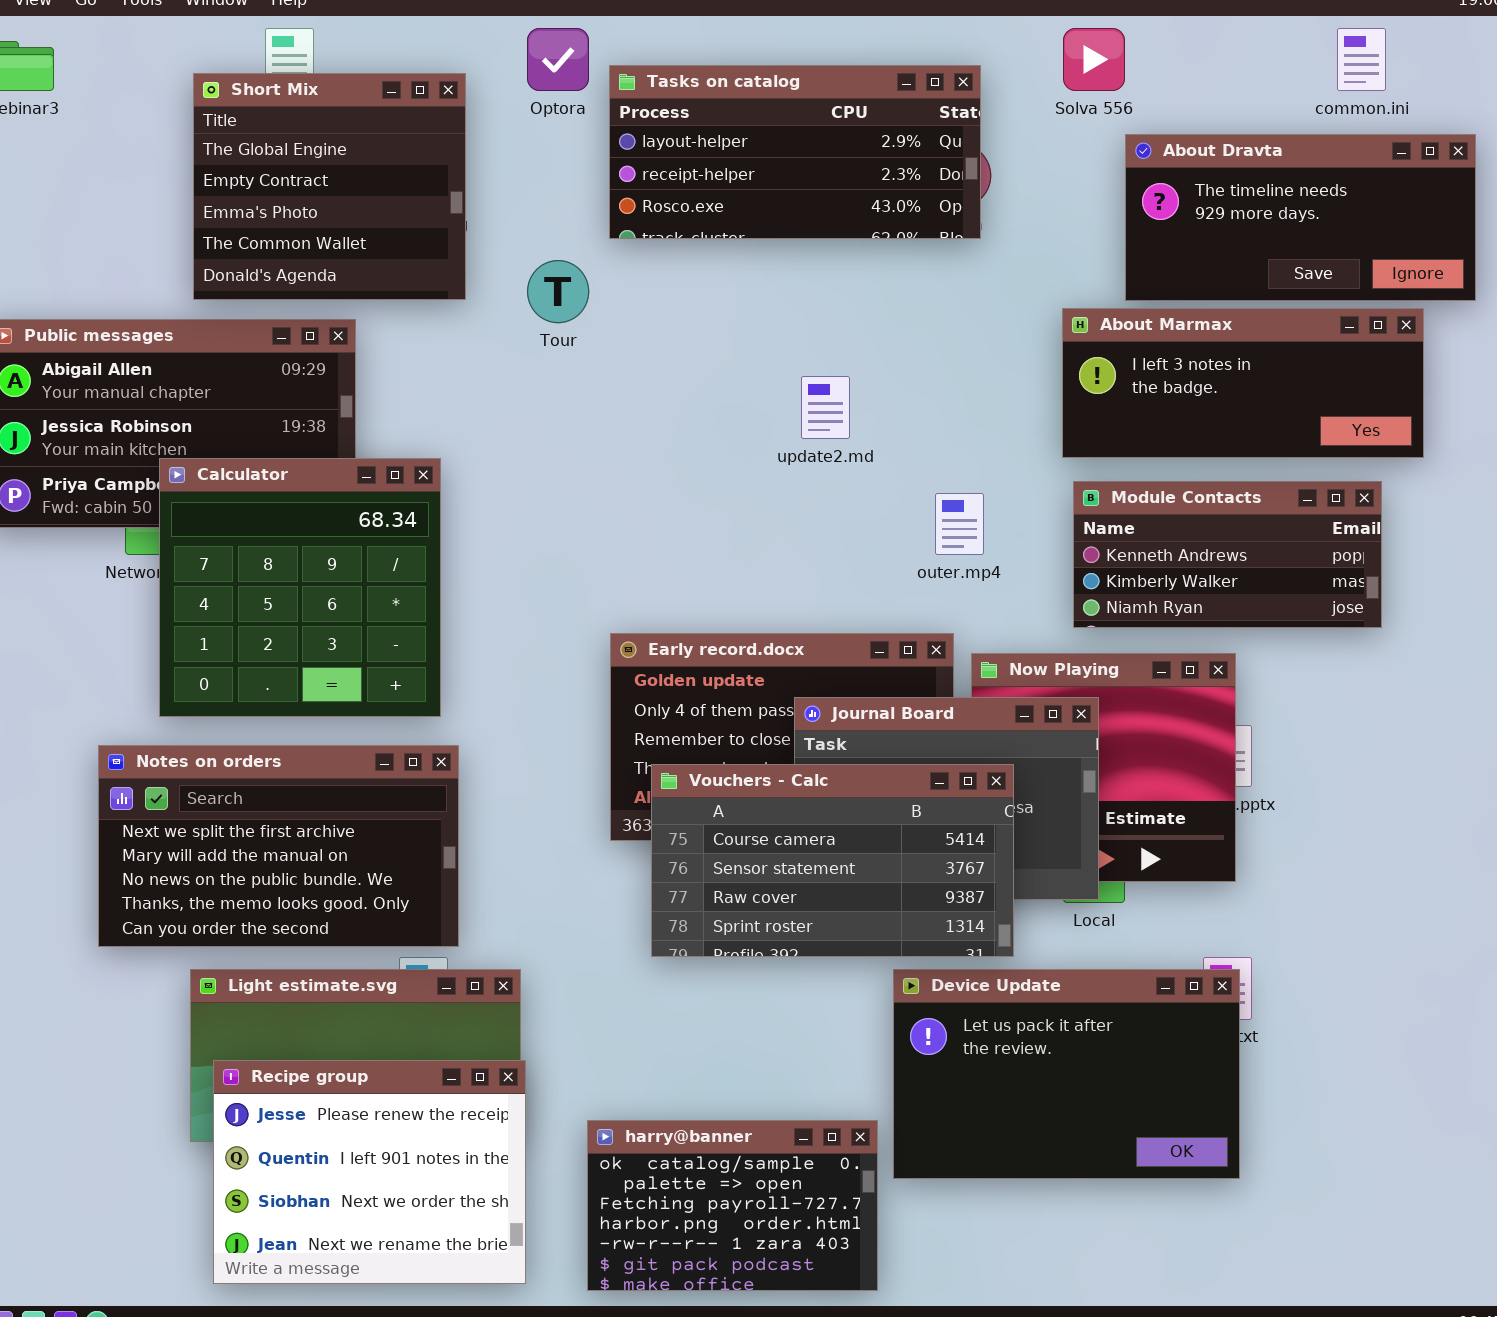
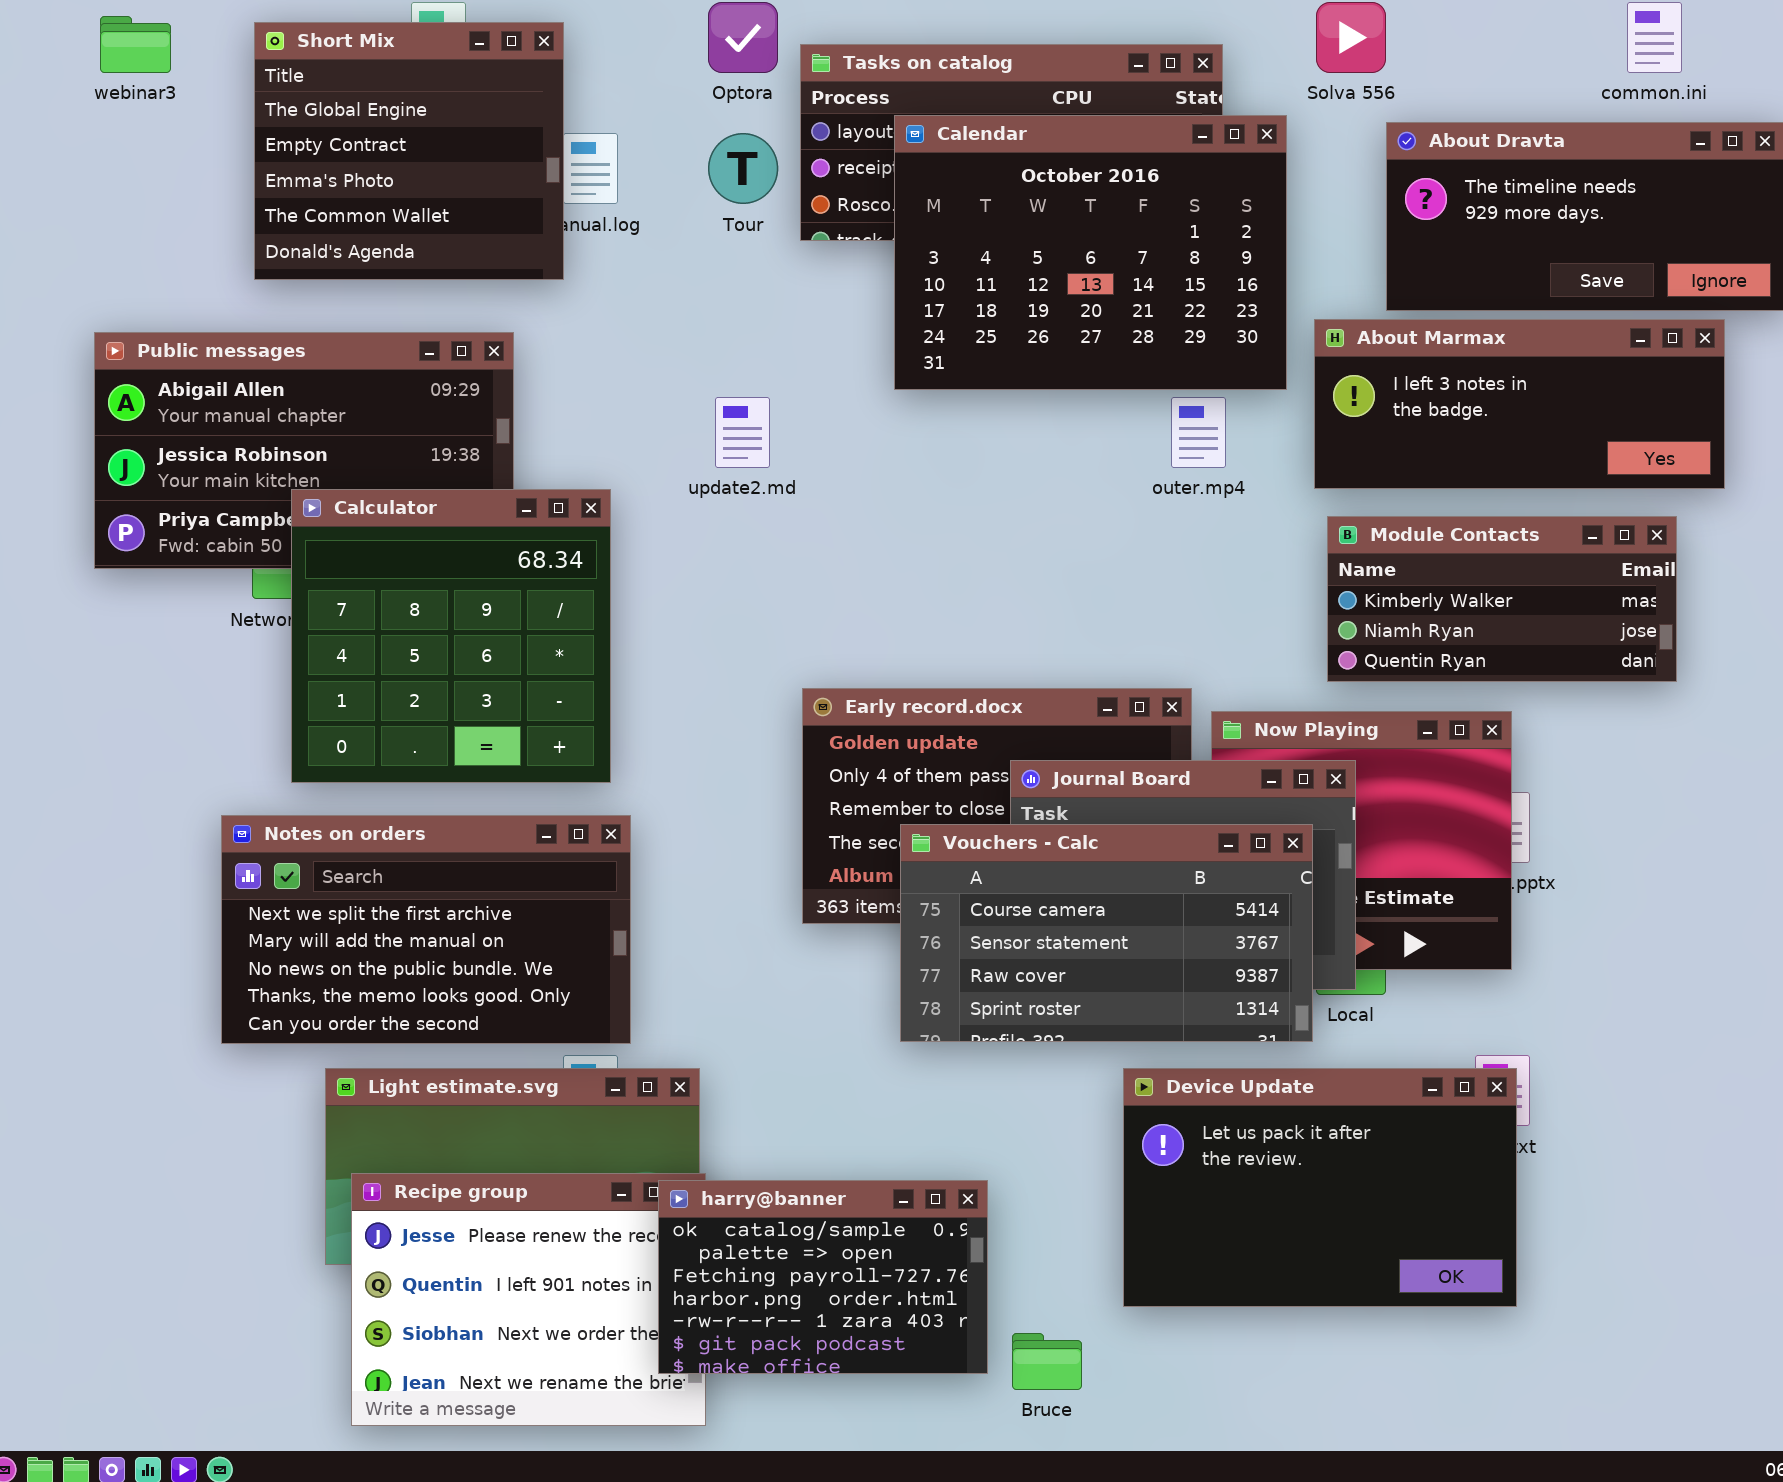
Short Mix: [193,73,466,300] -> [254,22,564,280], moved
Calendar: none -> [894,115,1287,390], opened
Tour: [527,260,589,323] -> [708,133,778,204], moved
update2.md: [801,376,850,439] -> [715,397,770,468], moved
Module Contacts: [1073,481,1382,628] -> [1327,516,1677,682], scrolled down 1 row
outer.mp4: [935,493,984,555] -> [1171,397,1226,468], moved
Vouchers - Calc: [651,764,1014,957] -> [900,824,1313,1042], moved
harry@banner: [587,1120,878,1291] -> [658,1180,988,1374], moved

